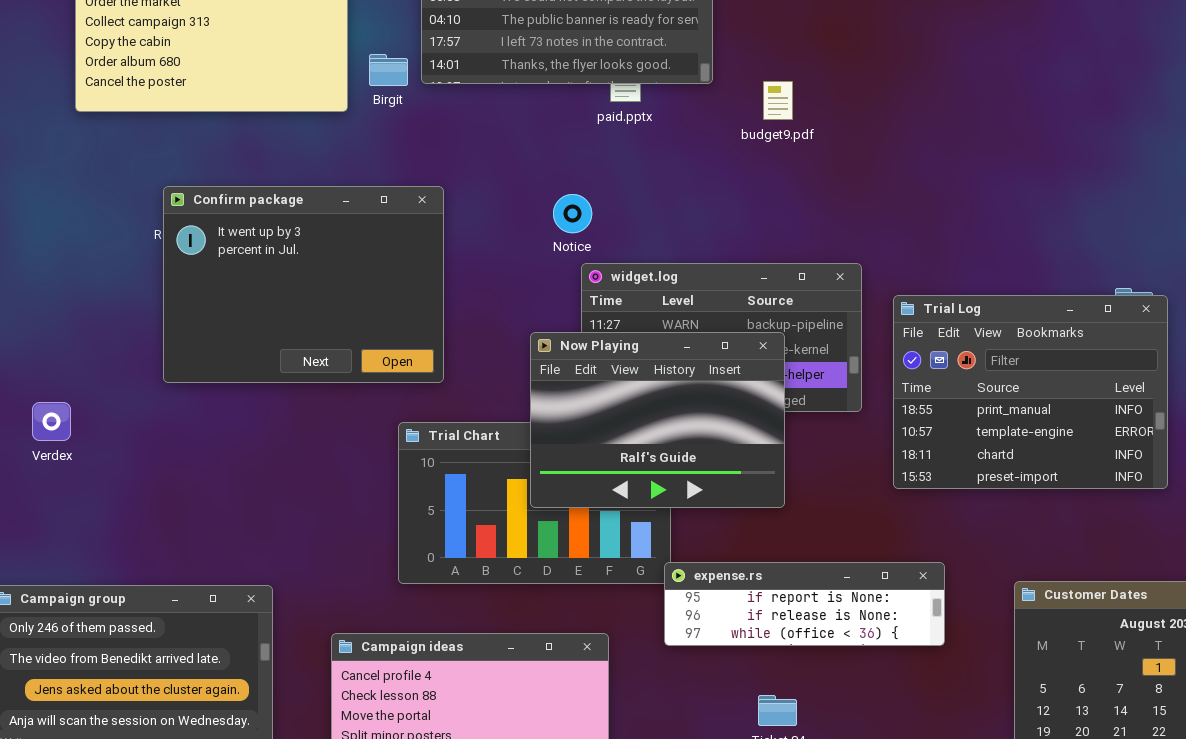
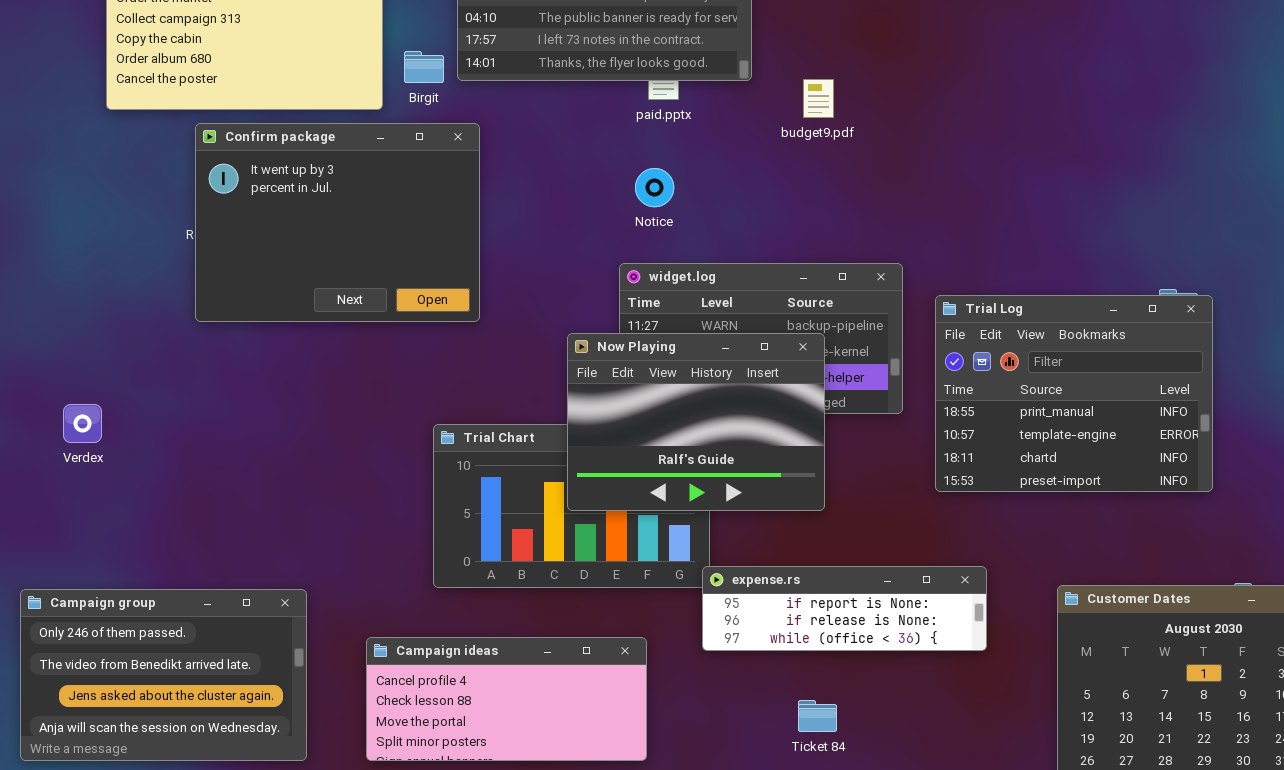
Confirm package: [163,186,444,383] -> [195,123,480,322], moved
Notice: [553,194,592,233] -> [635,168,674,207], moved

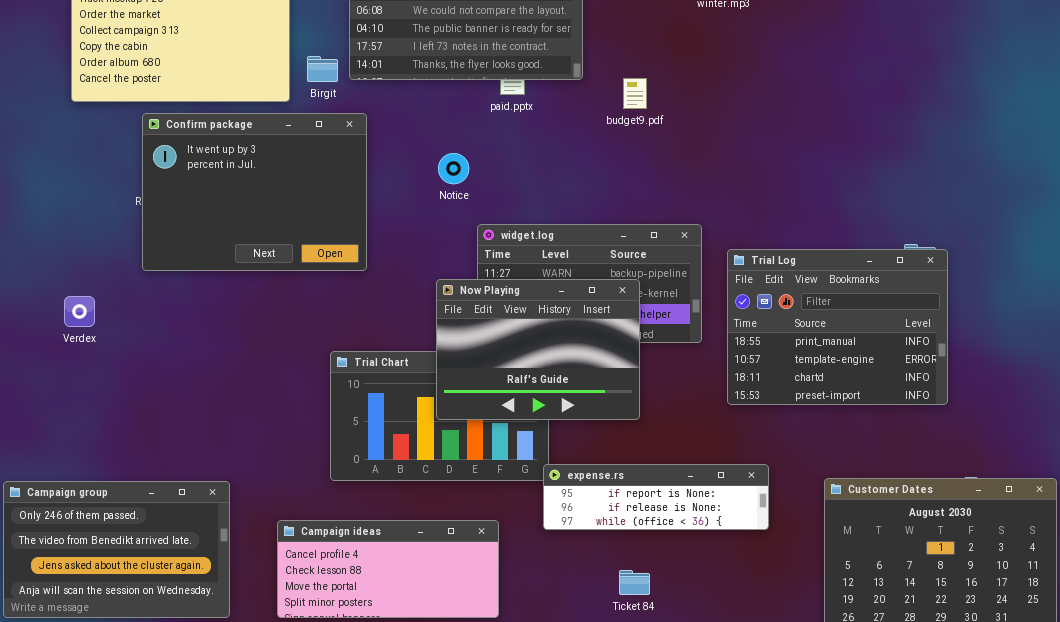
Notice: [635,168,674,207] -> [438,153,469,184], moved
Verdex: [63,404,102,443] -> [64,296,95,327], moved

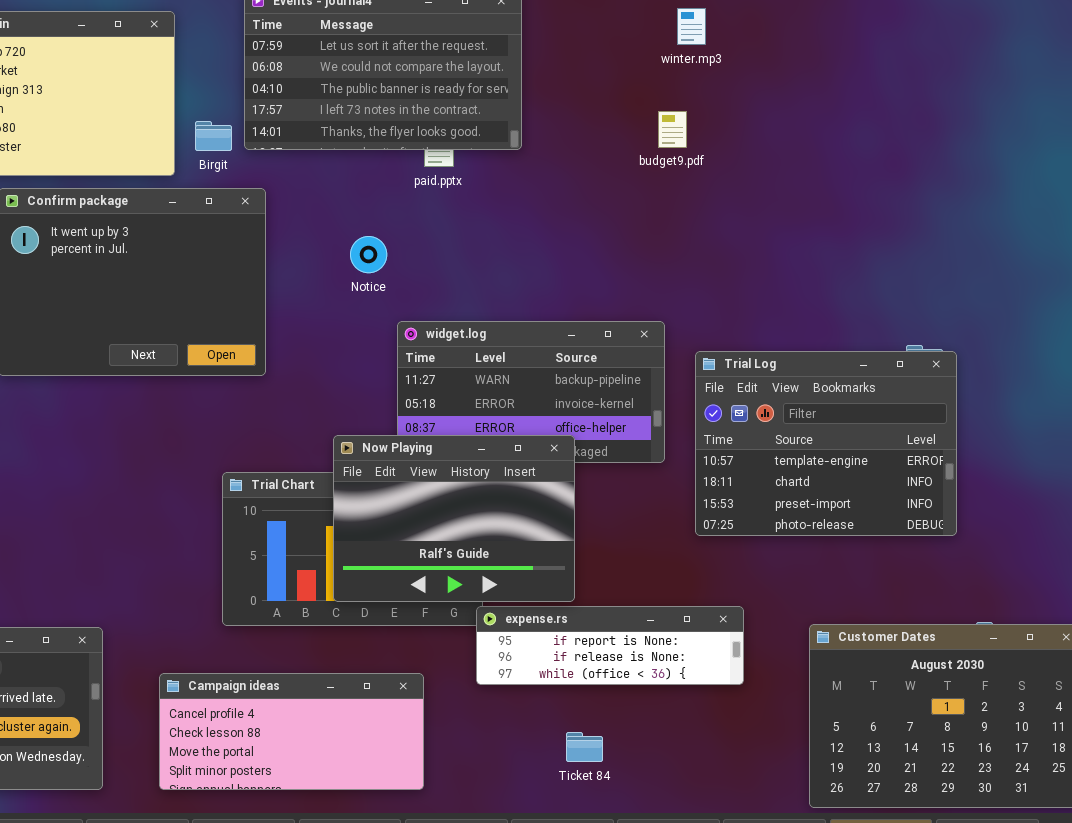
budget9.pdf: [623,78,647,109] -> [658,111,687,148], moved
Trial Log: [727,249,948,405] -> [695,351,957,536], scrolled down 1 row
Now Playing: [436,279,640,420] -> [333,435,575,602], moved

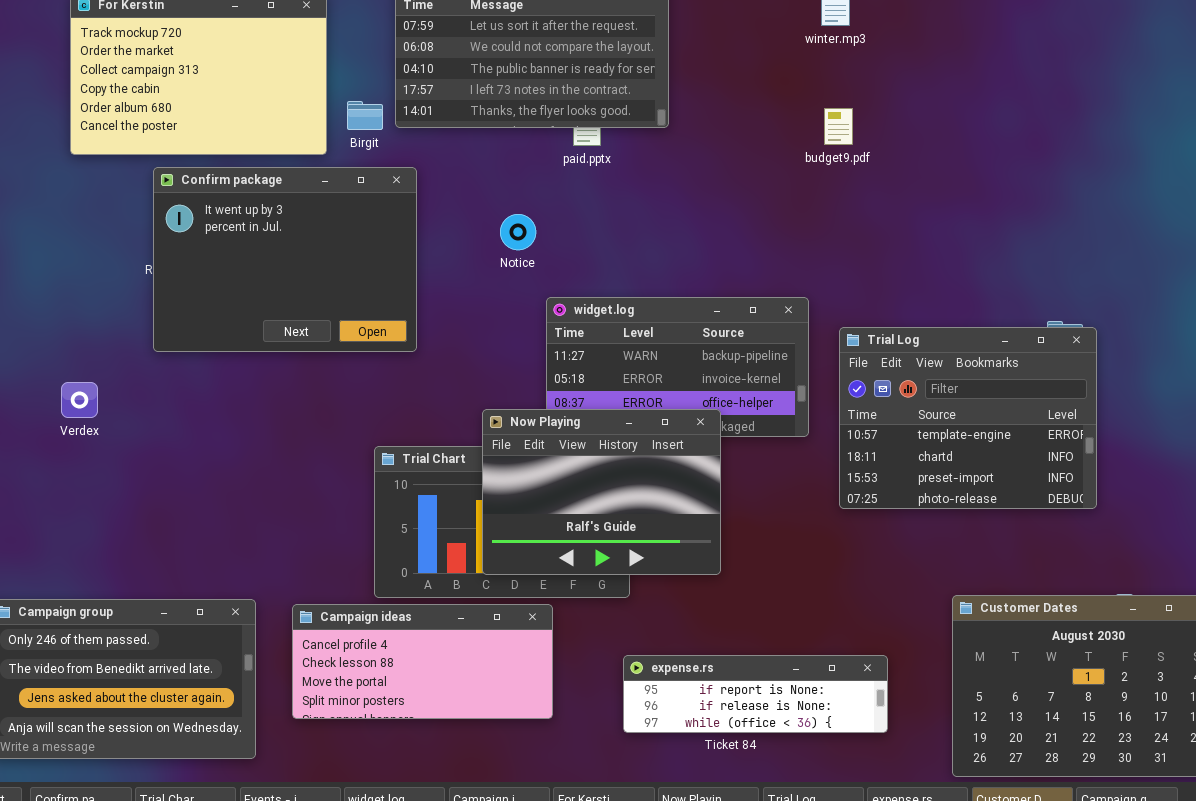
budget9.pdf: [658,111,687,148] -> [824,108,853,145], moved
expense.rs: [476,606,744,685] -> [623,655,888,733], moved
Campaign ideas: [159,673,424,790] -> [292,604,553,719], moved

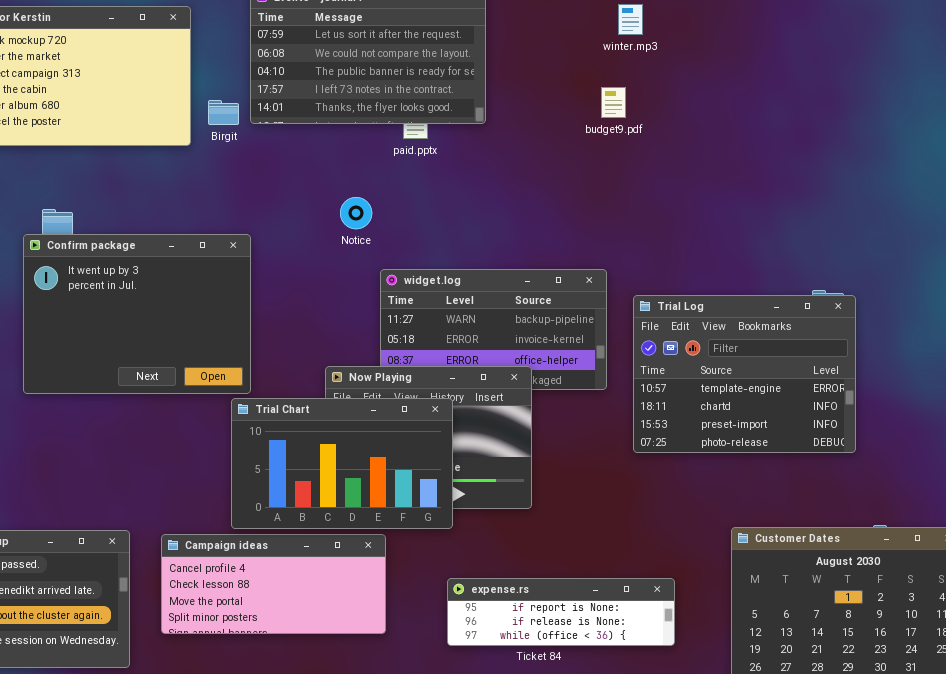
budget9.pdf: [824,108,853,145] -> [601,87,626,118], moved
Confirm package: [153,167,417,352] -> [23,234,251,394], moved
Trial Chart: [374,446,630,598] -> [231,398,453,529], raised

